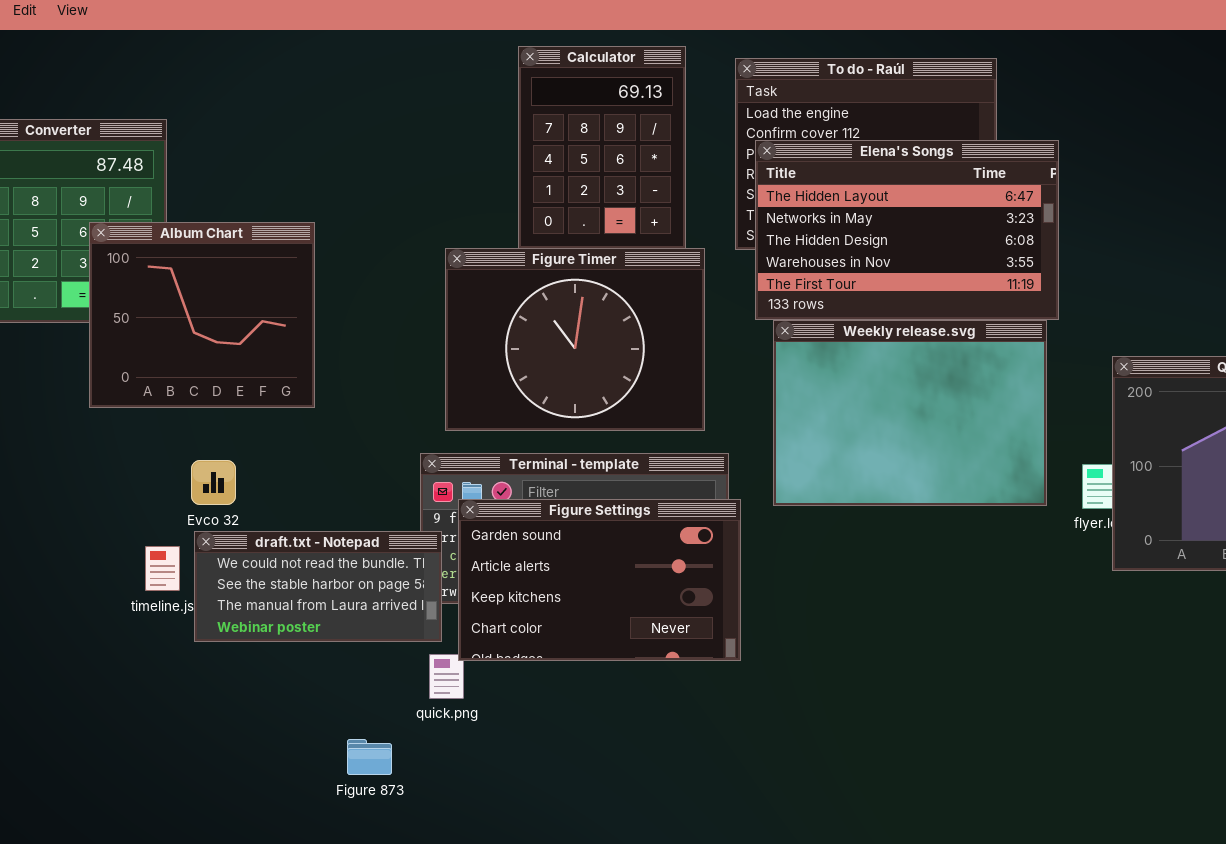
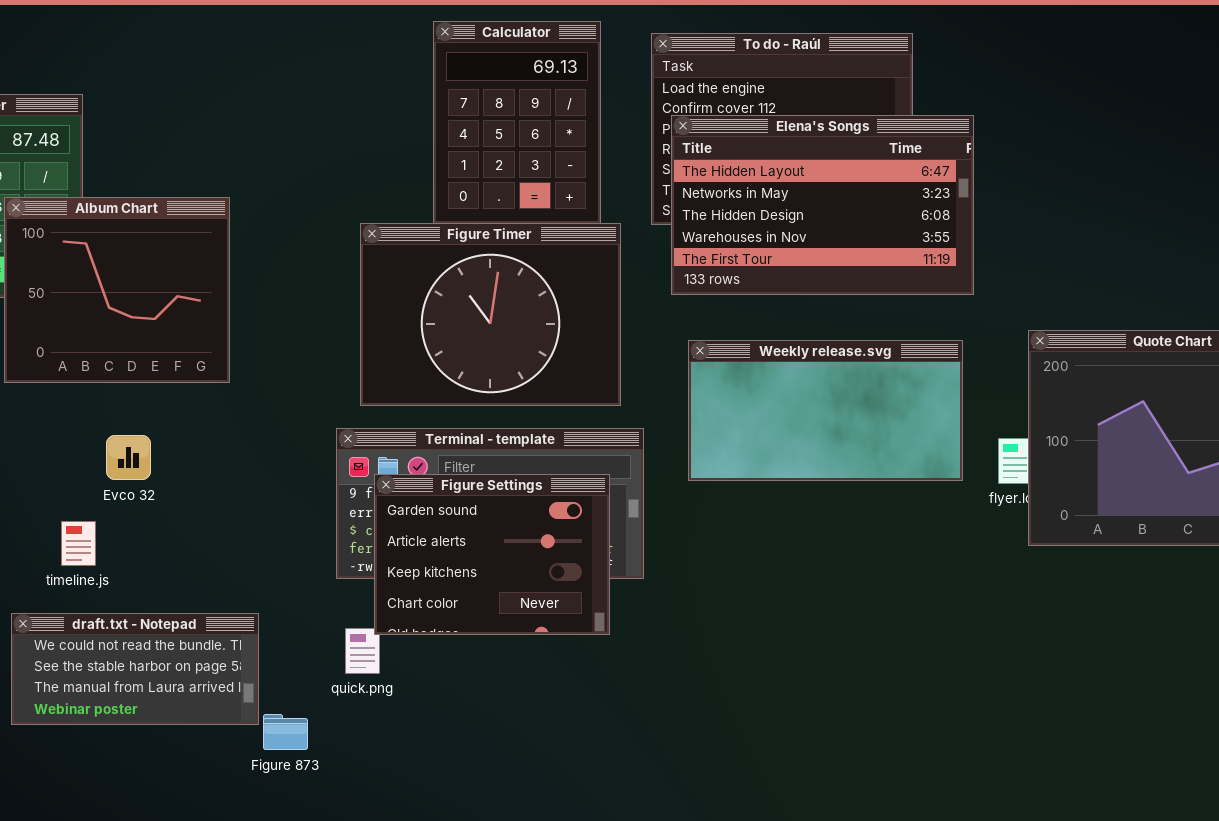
Weekly release.svg: [773,320,1047,506] -> [688,340,963,481], resized
Figure Settings: [458,499,741,661] -> [374,474,610,635], resized
draft.txt - Notepad: [194,531,442,642] -> [11,613,259,725], moved

